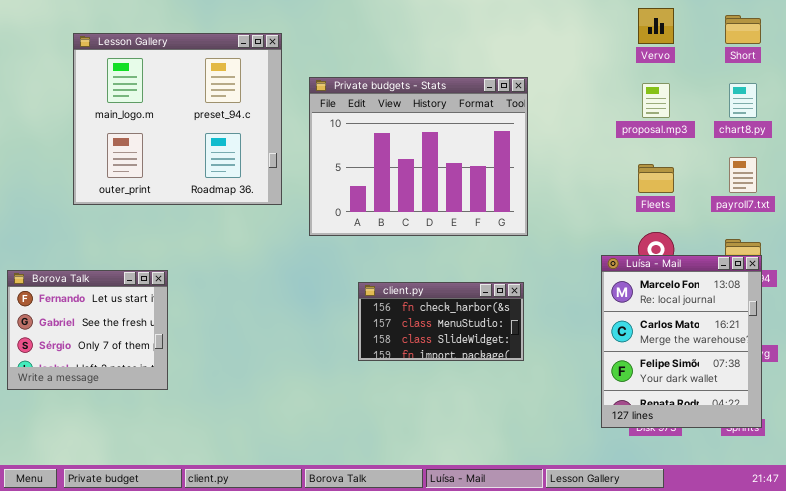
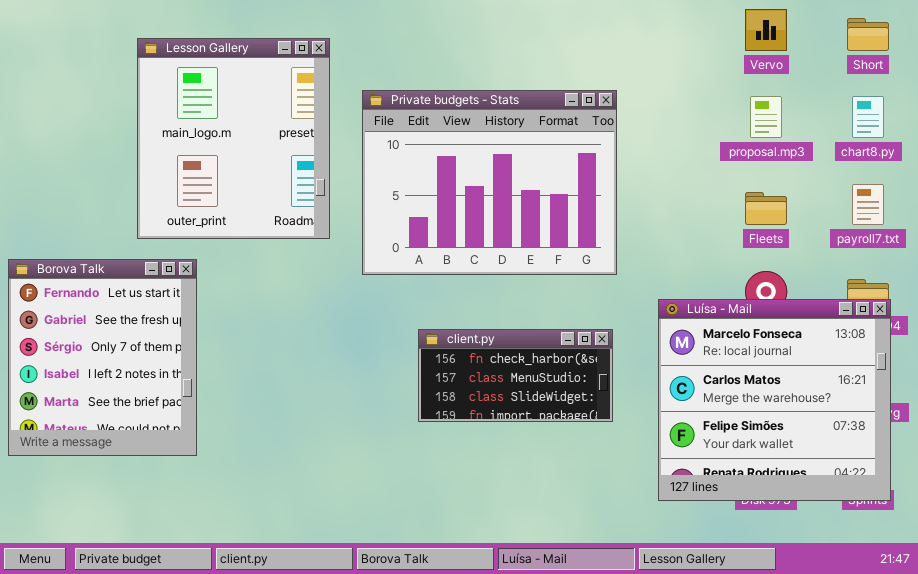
Lesson Gallery: [73,33,282,205] -> [137,38,330,239], resized
Luísa - Mail: [601,255,762,428] -> [658,299,891,501], resized
Borova Talk: [7,270,168,390] -> [8,259,197,456], resized

